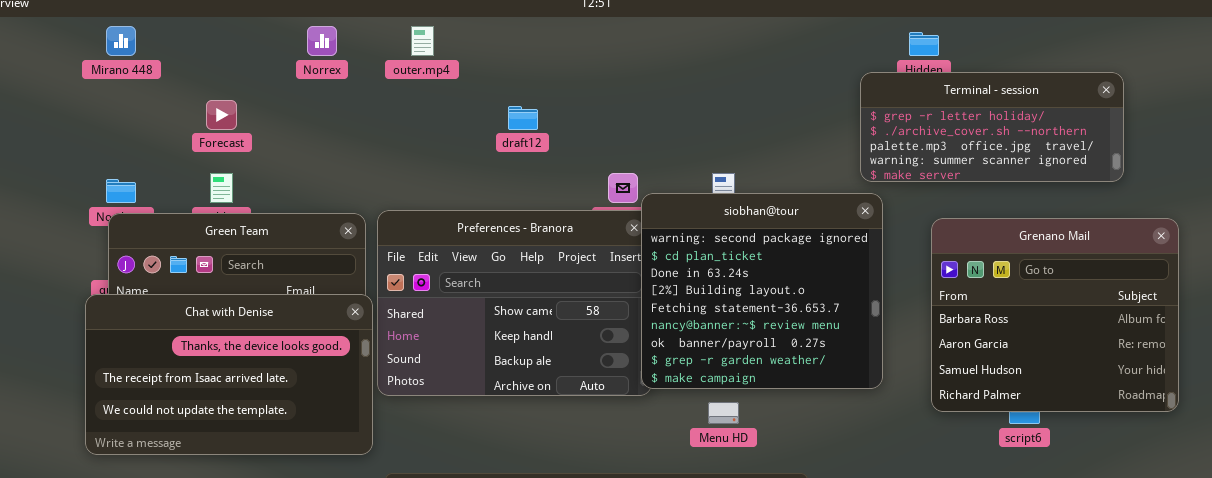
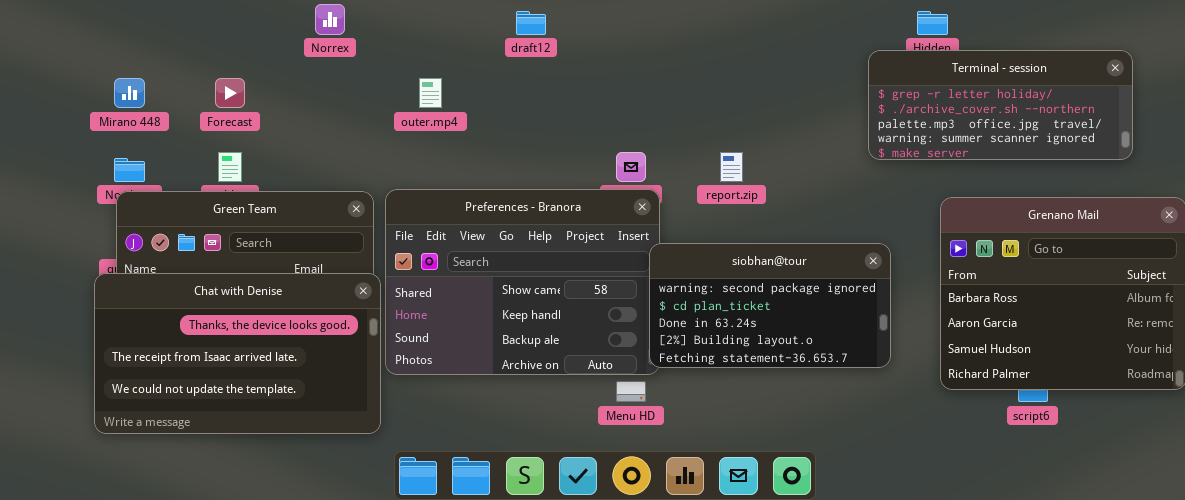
Mirano 448: [106,26,136,56] -> [114,78,145,108], moved
outer.mp4: [411,26,434,56] -> [419,78,442,108], moved
draft12: [508,106,538,130] -> [516,11,546,35], moved
siobhan@tour: [641,193,883,389] -> [649,243,891,368], resized
Menu HD: [708,402,739,424] -> [616,381,646,402], moved

